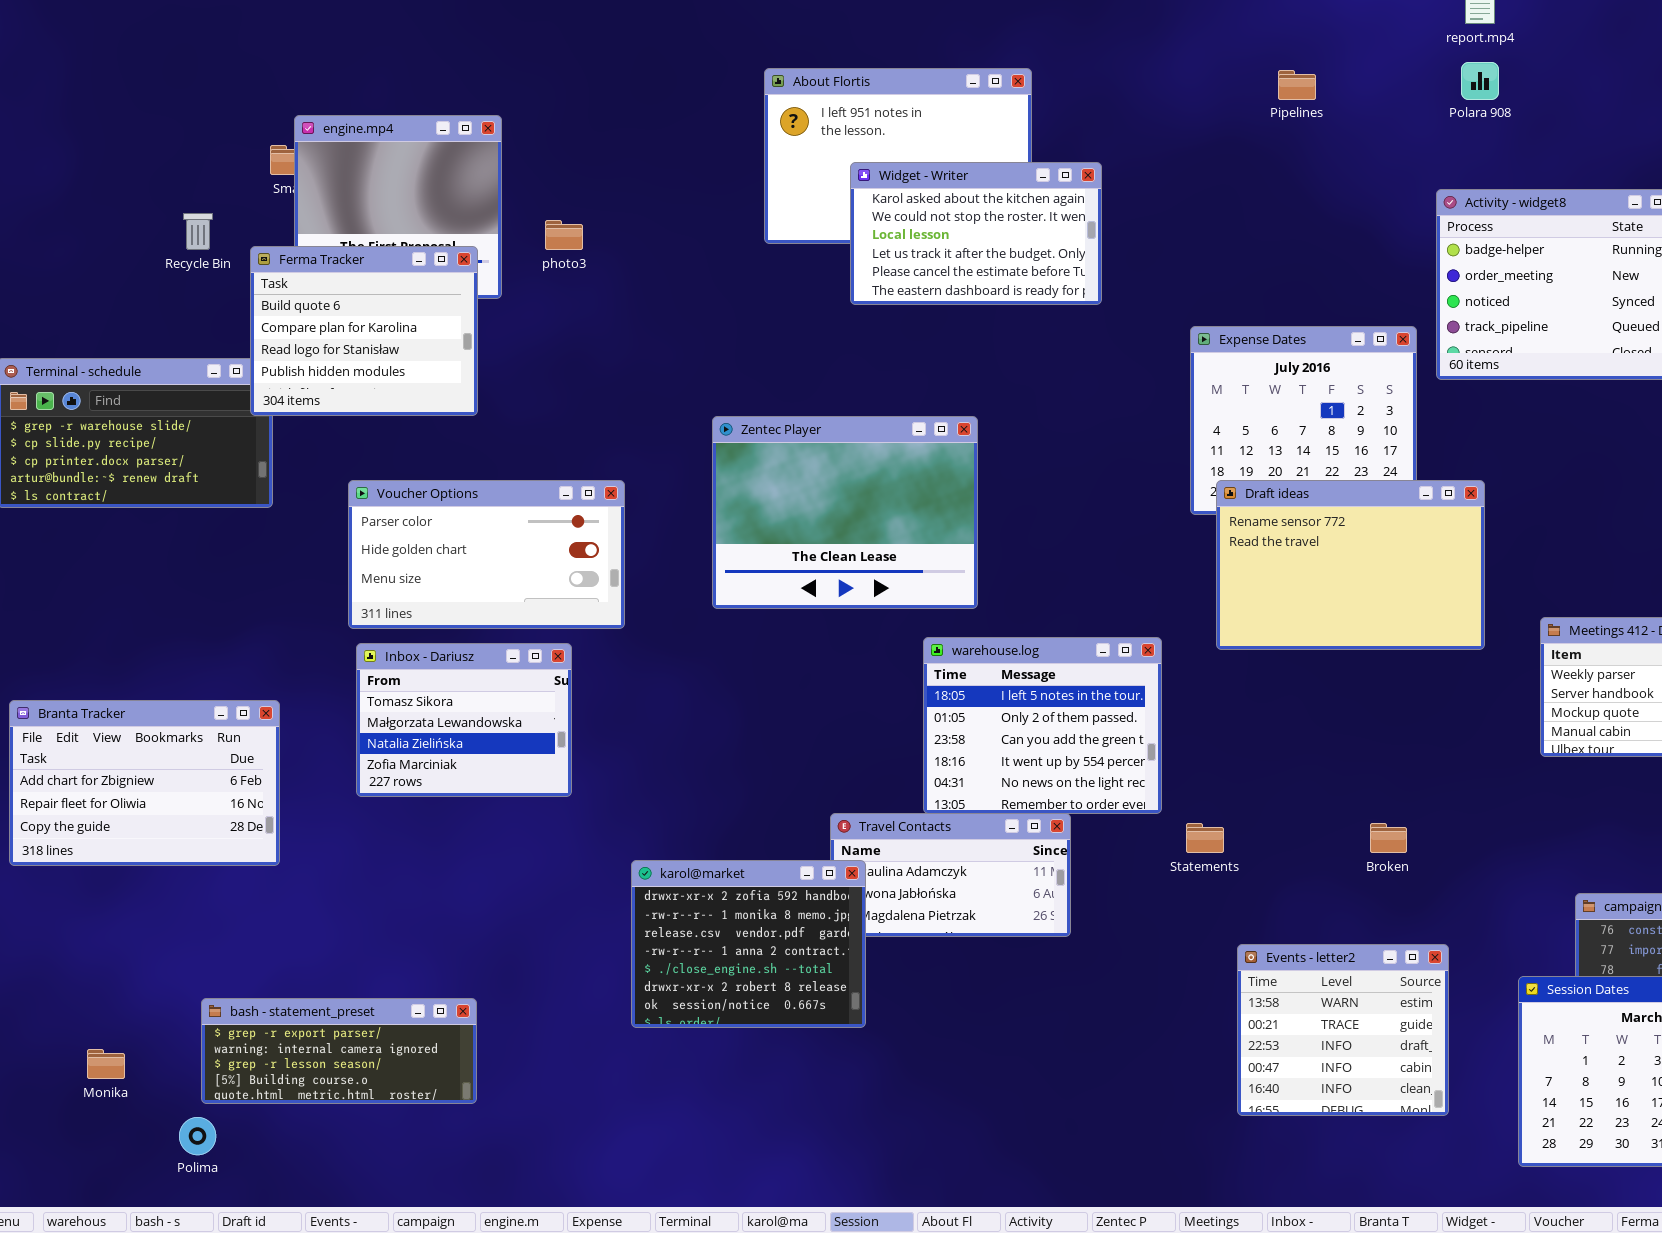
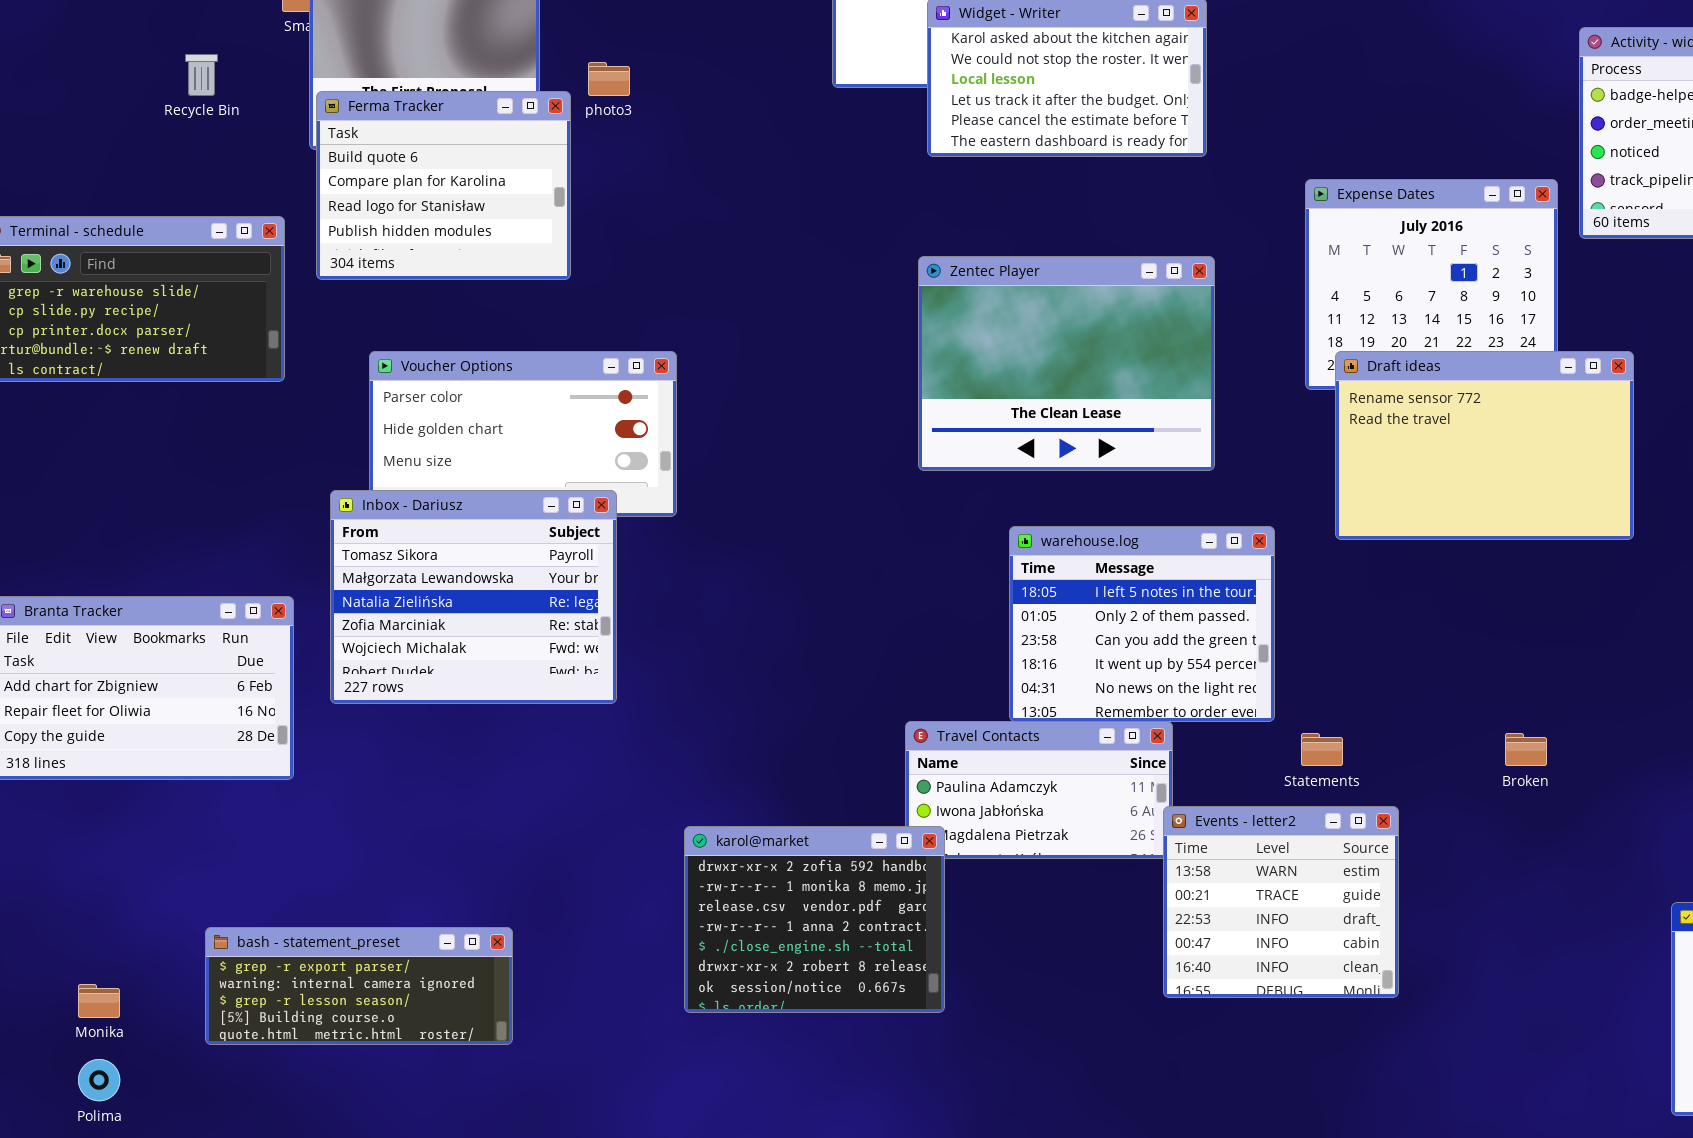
Ferma Tracker: [250,246,478,416] -> [316,91,571,280], moved
Zentec Player: [712,416,978,609] -> [918,256,1215,471], moved
Inbox - Dariusz: [356,643,572,797] -> [330,490,617,704], resized
karol@market: [631,860,866,1028] -> [684,826,945,1013], moved
Events - letter2: [1237,944,1449,1116] -> [1163,806,1399,998], moved
Polima: [179,1117,216,1155] -> [78,1059,120,1101], moved

